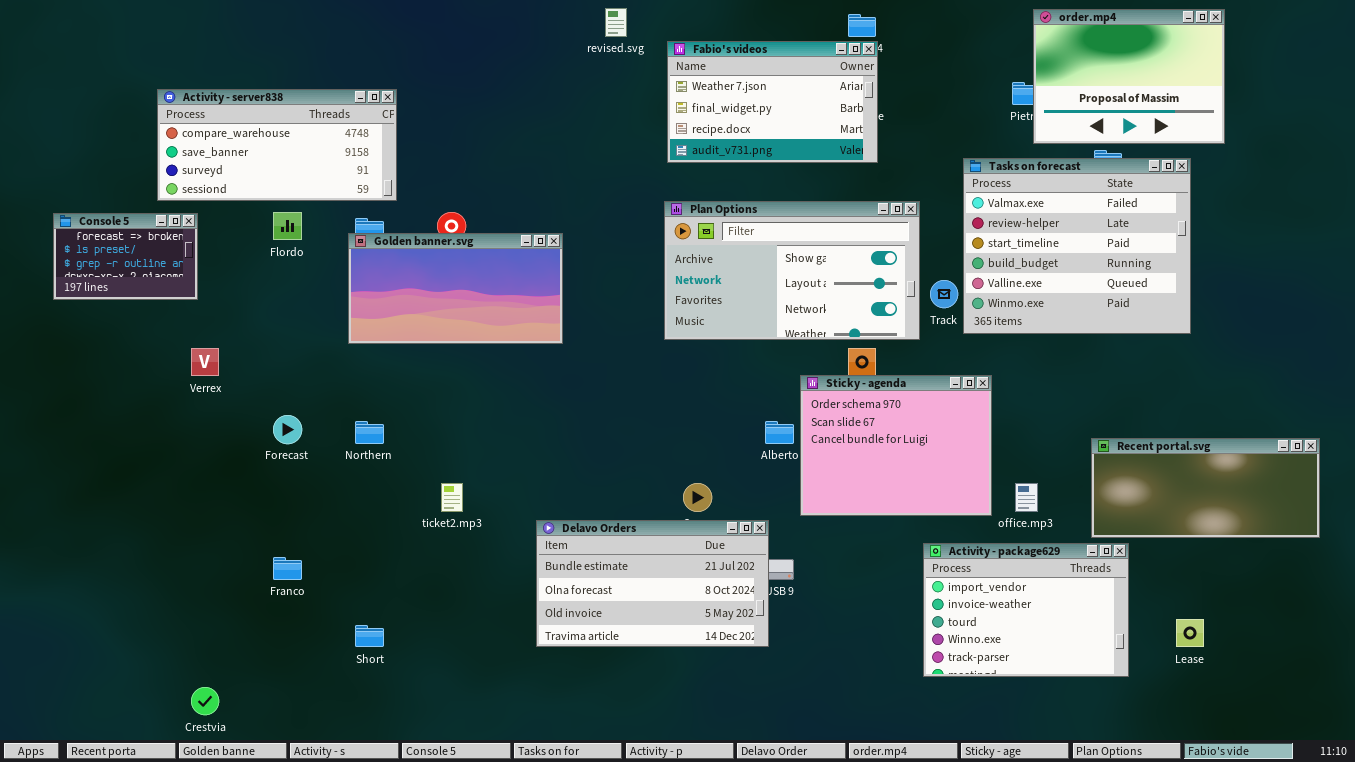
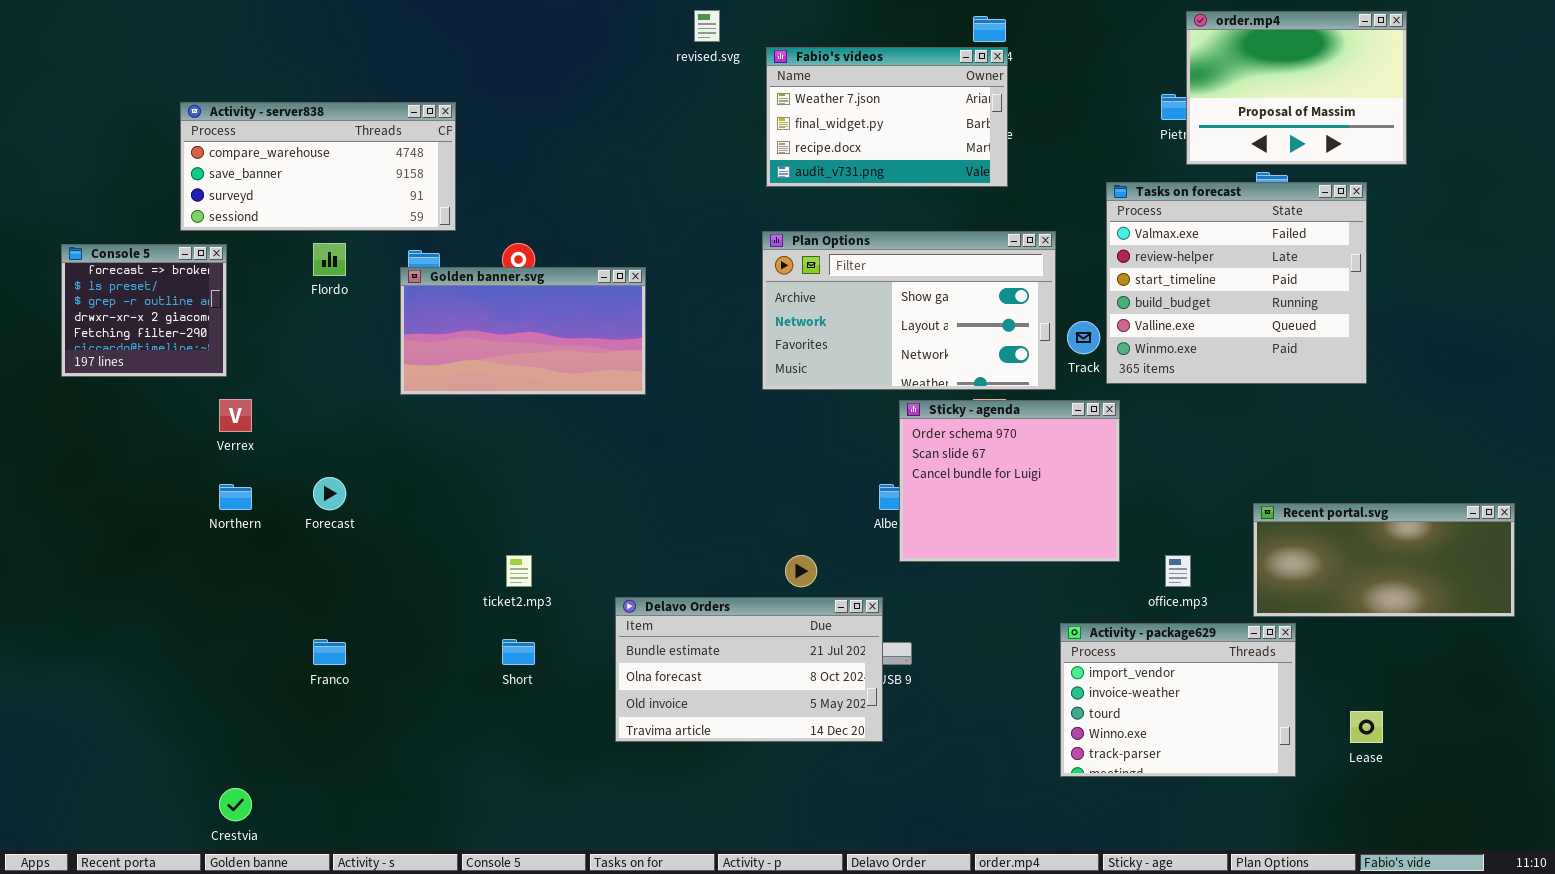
Console 5: [53,213,198,300] -> [61,244,227,377], resized
Sticky - agenda: [800,375,992,516] -> [899,400,1120,562], moved
Northern: [355,421,384,444] -> [219,484,252,510], moved
Short: [355,625,384,647] -> [502,639,535,665], moved

